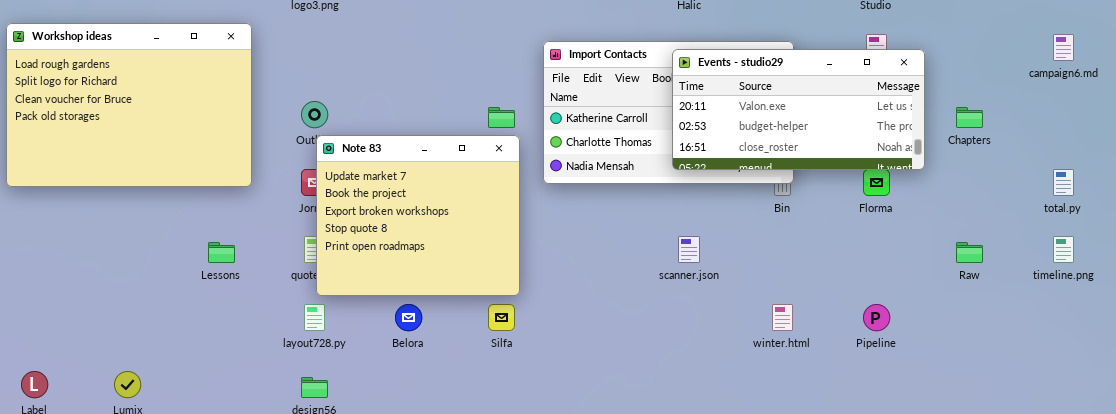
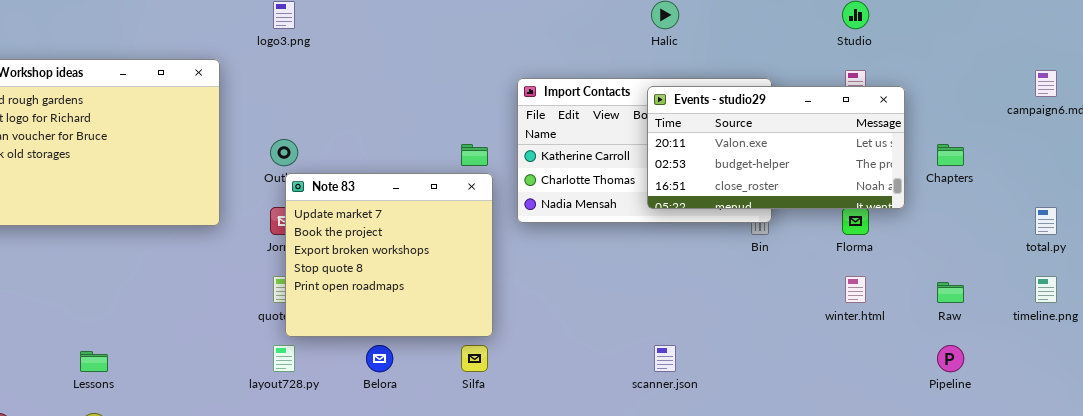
scanner.json: [678,236,700,263] -> [654,345,676,372], moved
Lessons: [208,242,235,263] -> [80,351,108,372], moved
winter.html: [772,304,793,331] -> [845,276,866,303], moved
Pipeline: [863,304,890,331] -> [937,345,964,372], moved

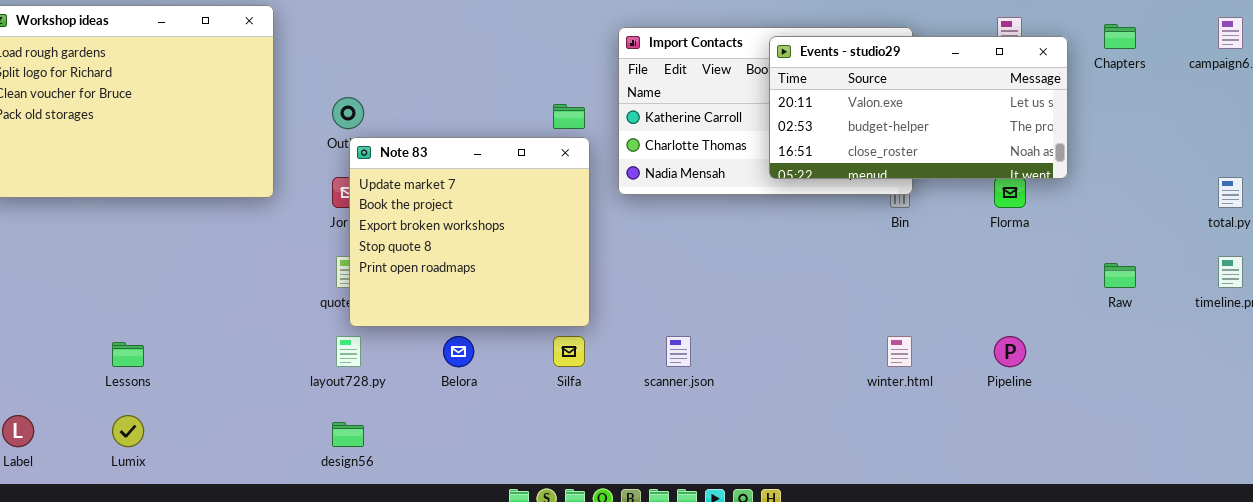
Chapters: [937,144,964,166] -> [1104,24,1136,49], moved
winter.html: [845,276,866,303] -> [887,336,912,367], moved
scanner.json: [654,345,676,372] -> [666,336,691,367], moved
Pipeline: [937,345,964,372] -> [994,336,1026,367], moved

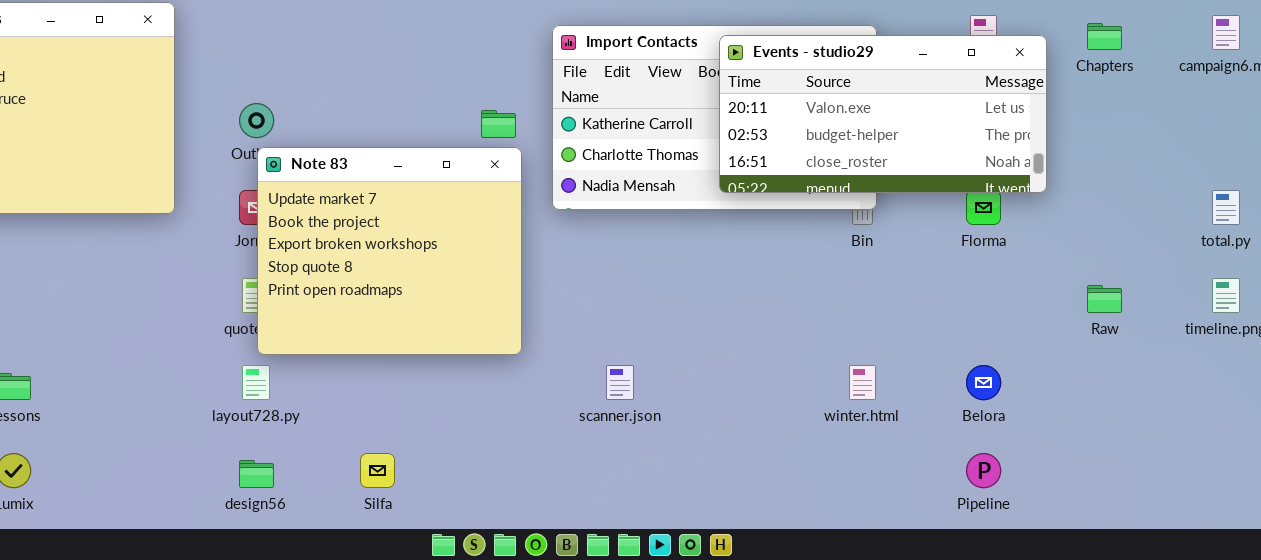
Belora: [443,336,474,367] -> [966,365,1001,400], moved
Silfa: [553,336,585,367] -> [360,453,395,488], moved
Pipeline: [994,336,1026,367] -> [966,453,1001,488], moved

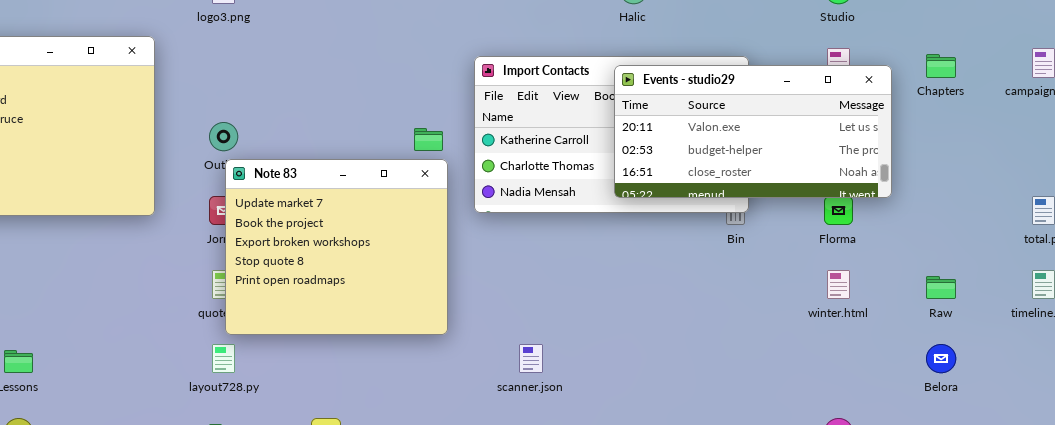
winter.html: [849,365,876,400] -> [827,270,850,299], moved
Belora: [966,365,1001,400] -> [926,344,956,373], moved

